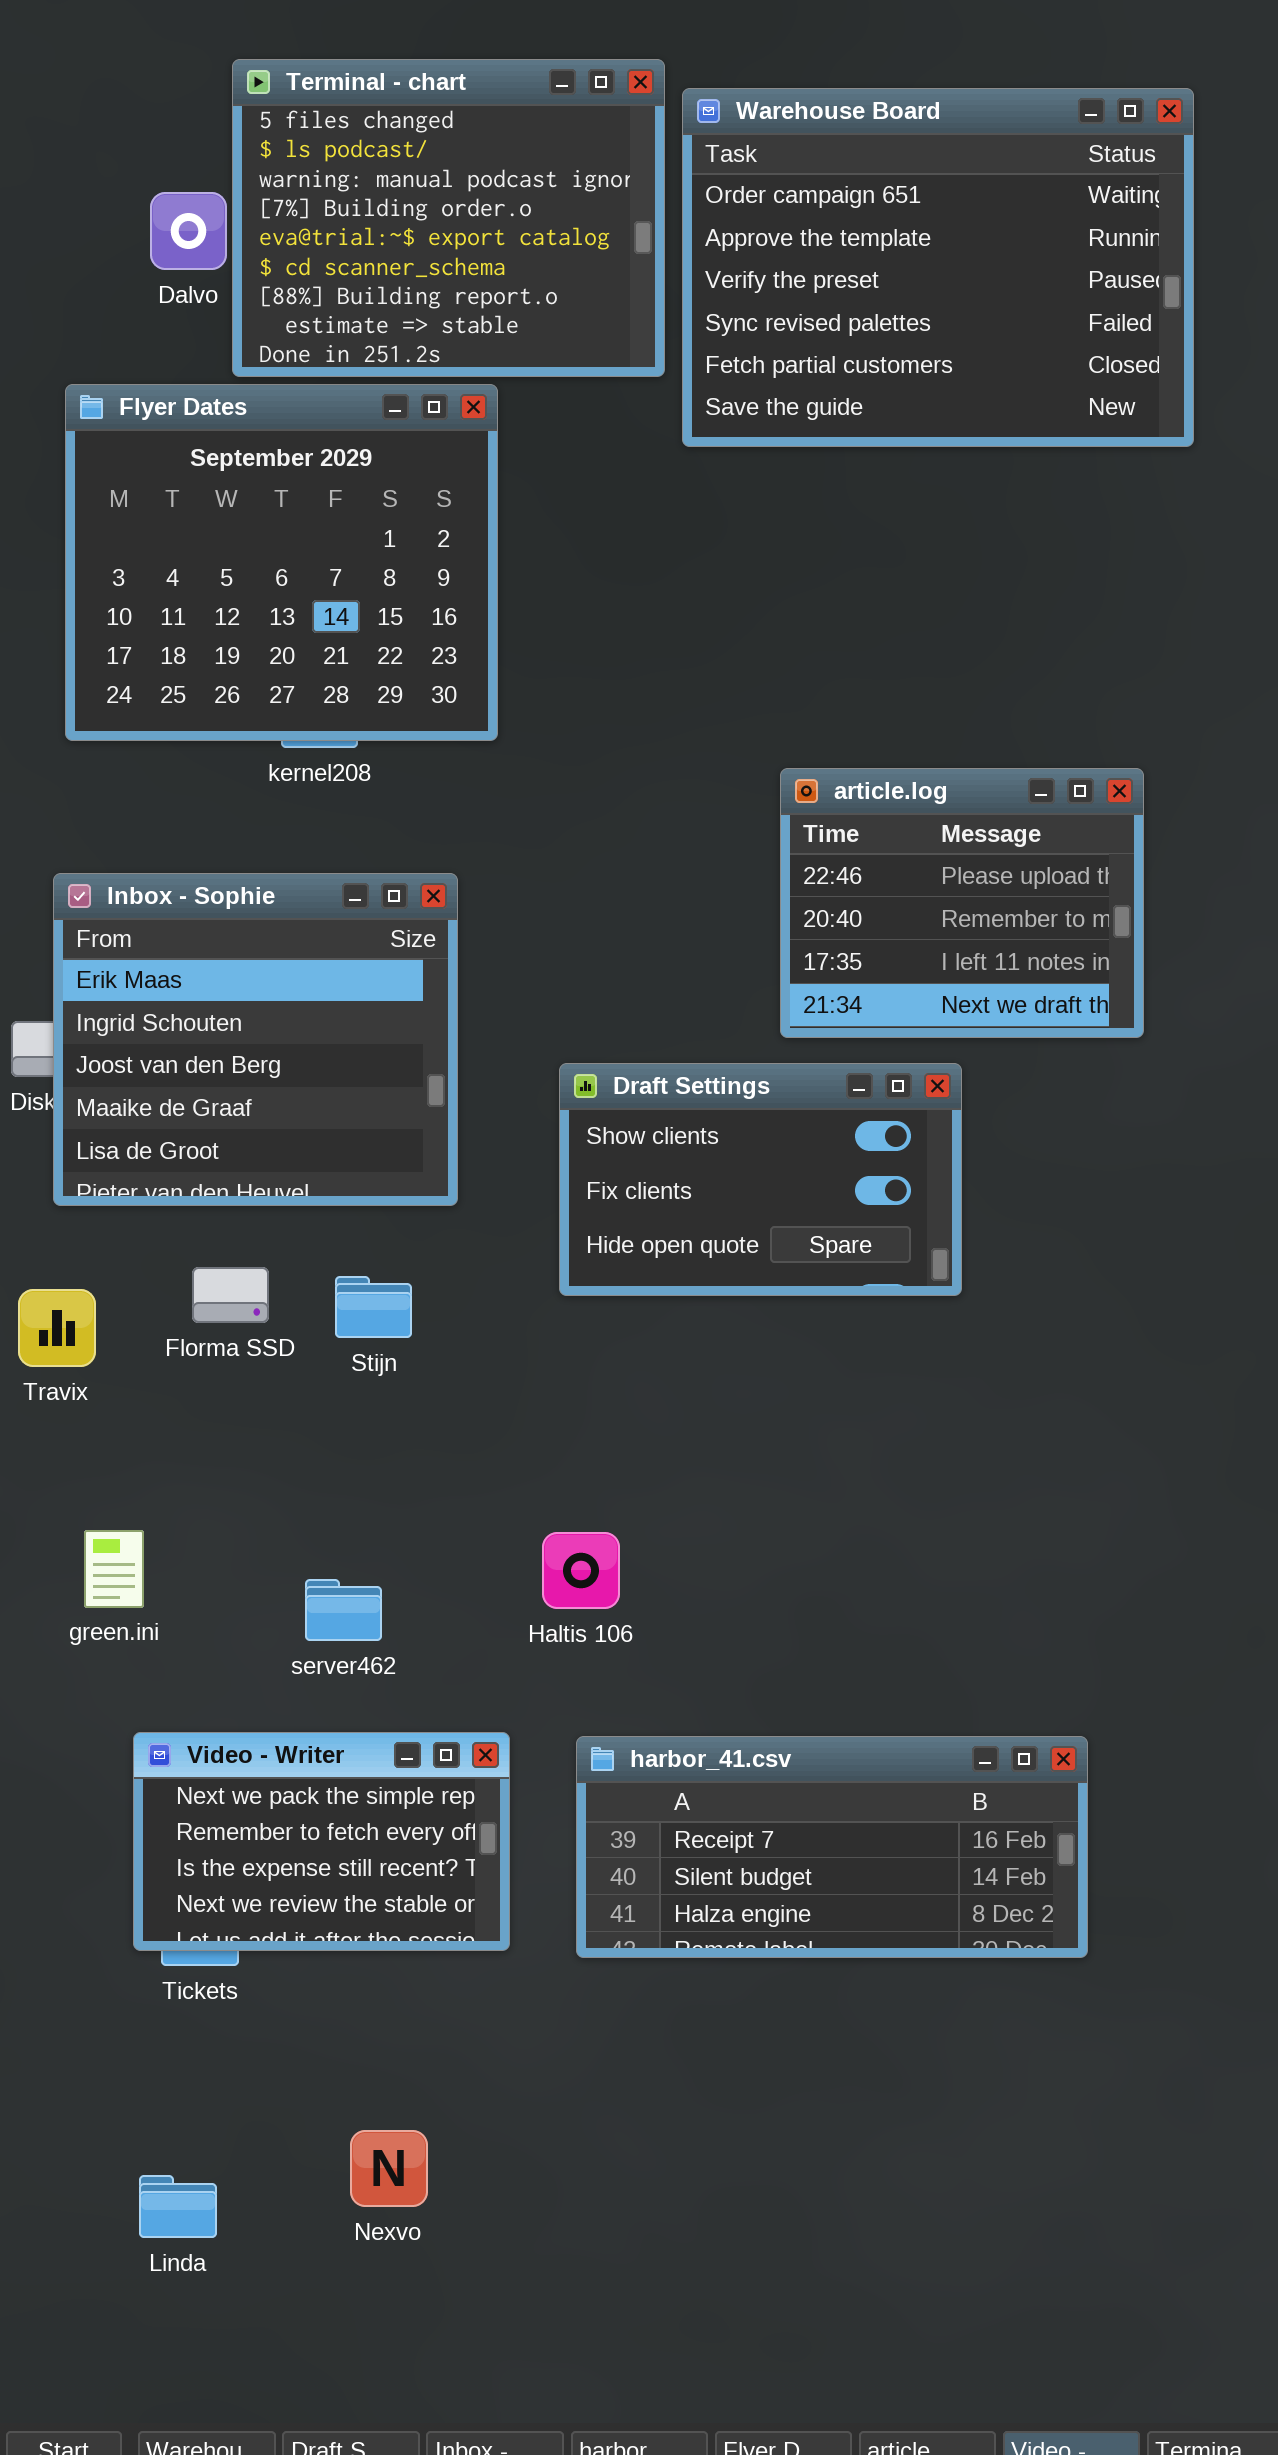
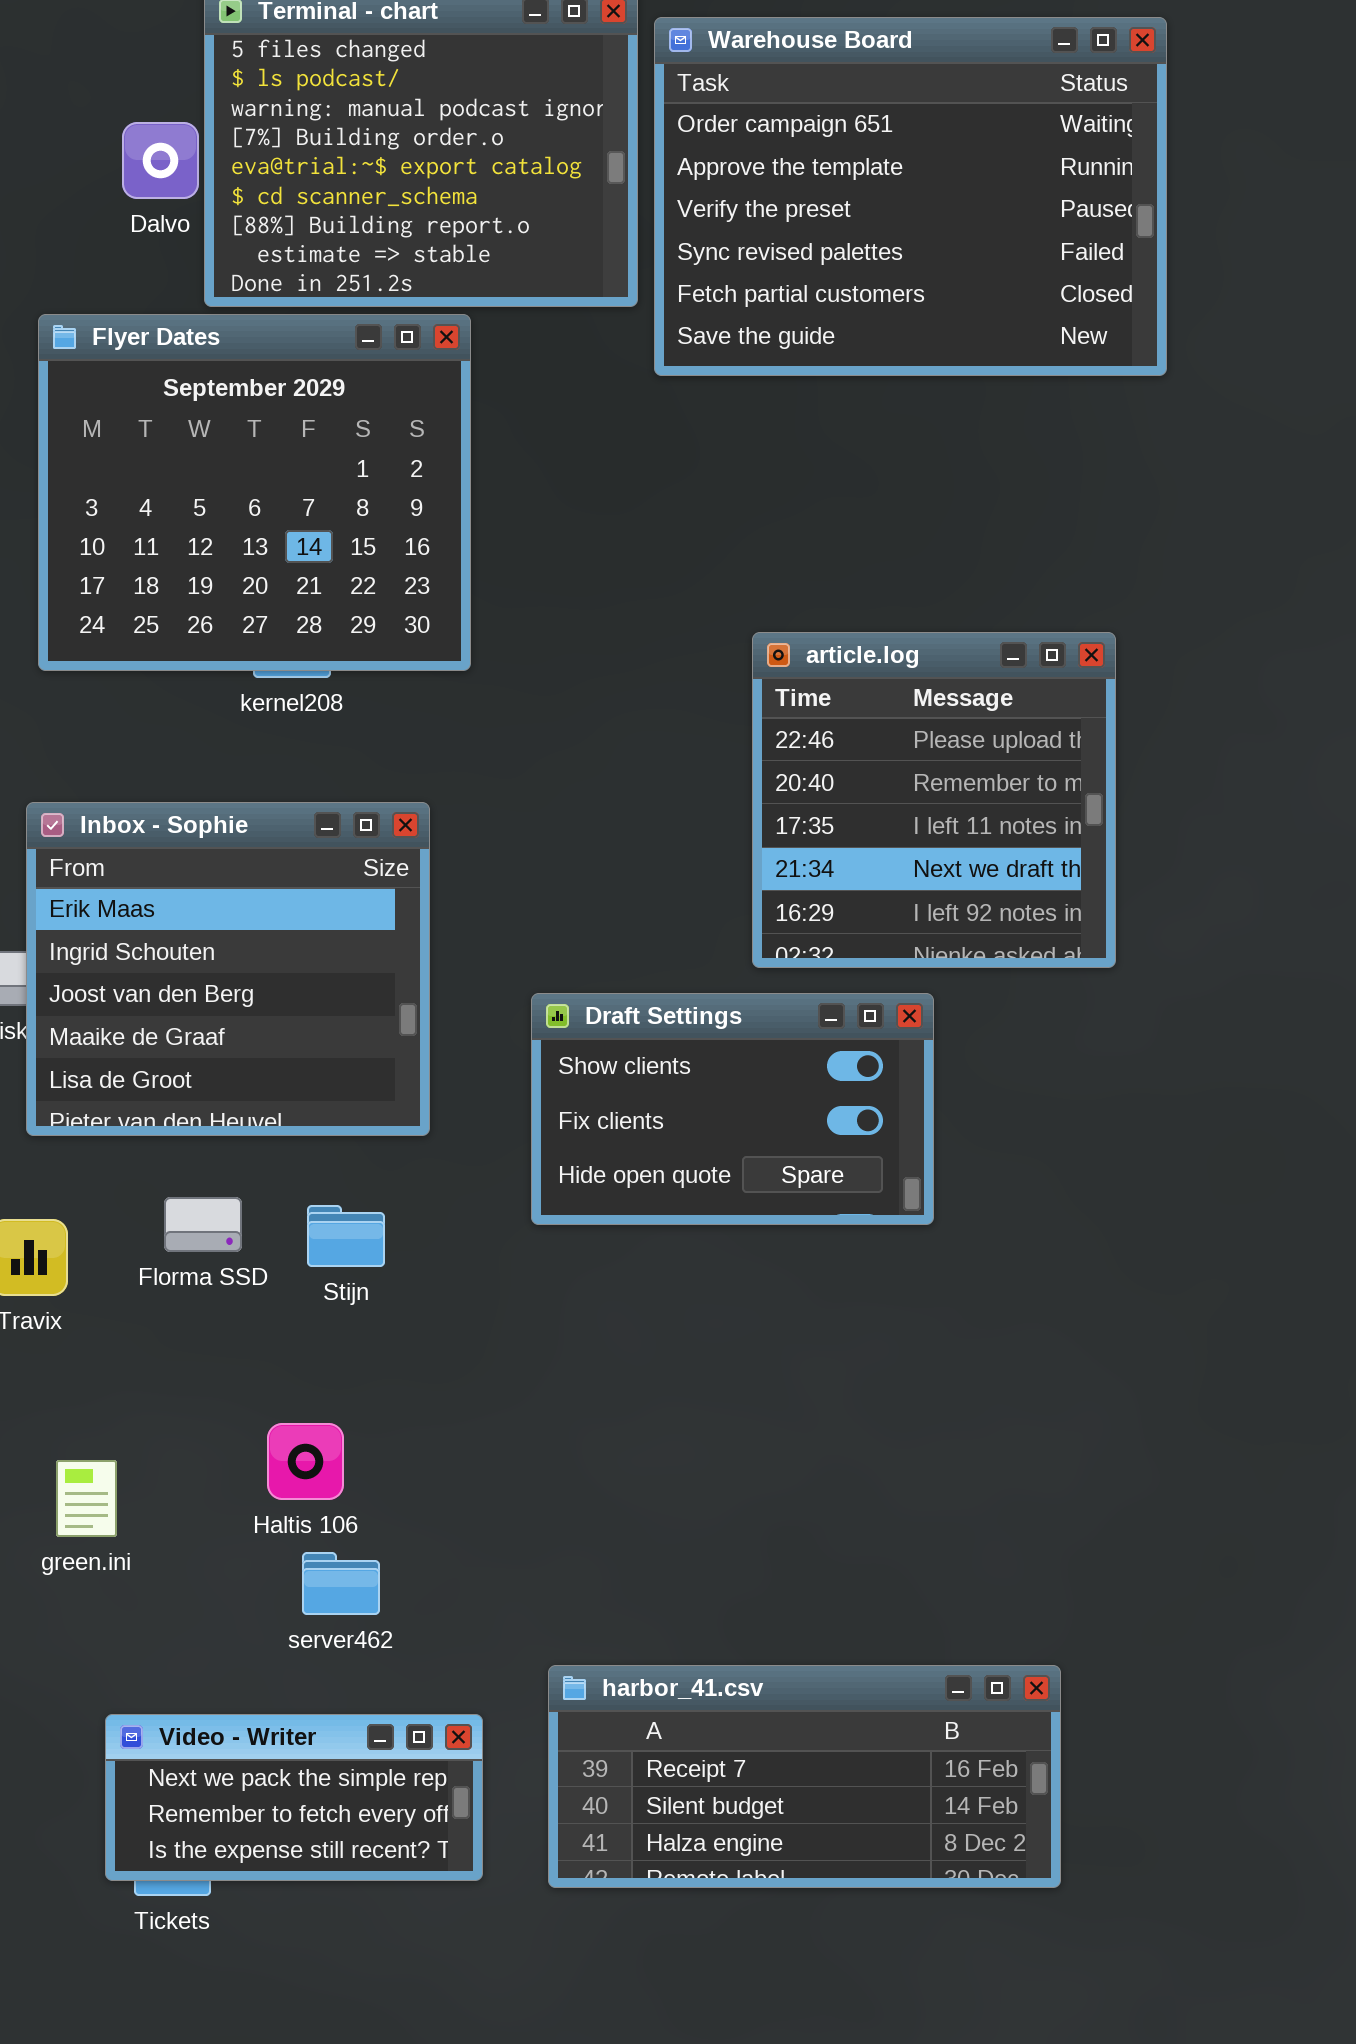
article.log: [780,768,1144,1038] -> [752,632,1116,968], resized
Haltis 106: [542,1532,620,1609] -> [267,1423,344,1500], moved
server462: [305,1579,382,1641] -> [302,1552,380,1615], moved
Video - Writer: [133,1732,510,1951] -> [105,1714,483,1881], resized

